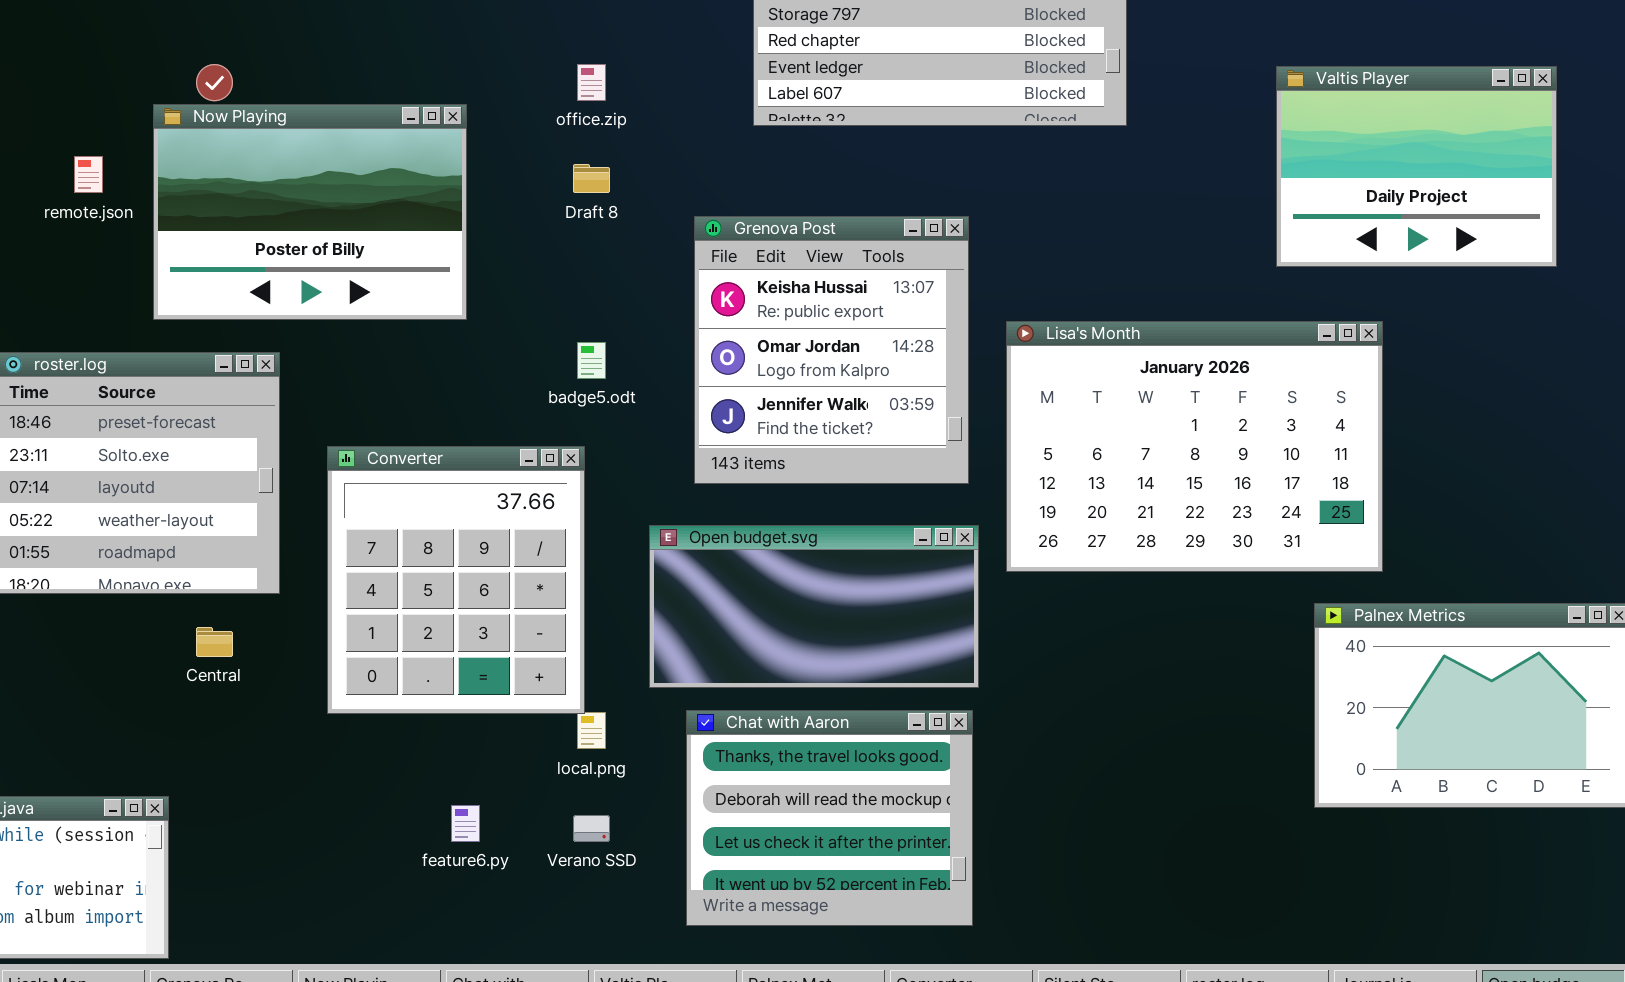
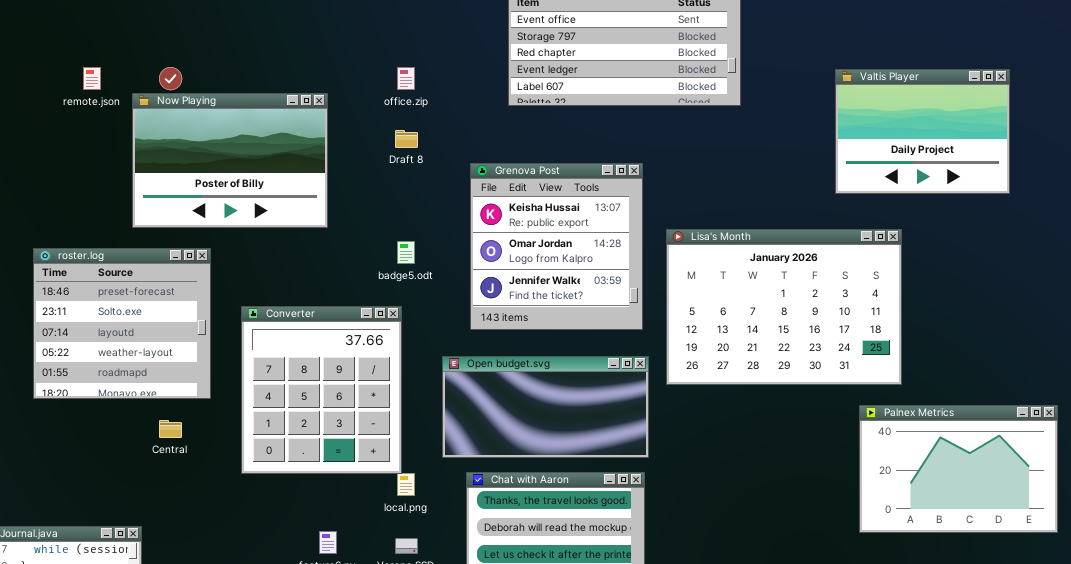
remote.json: [74,156,103,193] -> [83,67,101,90], moved

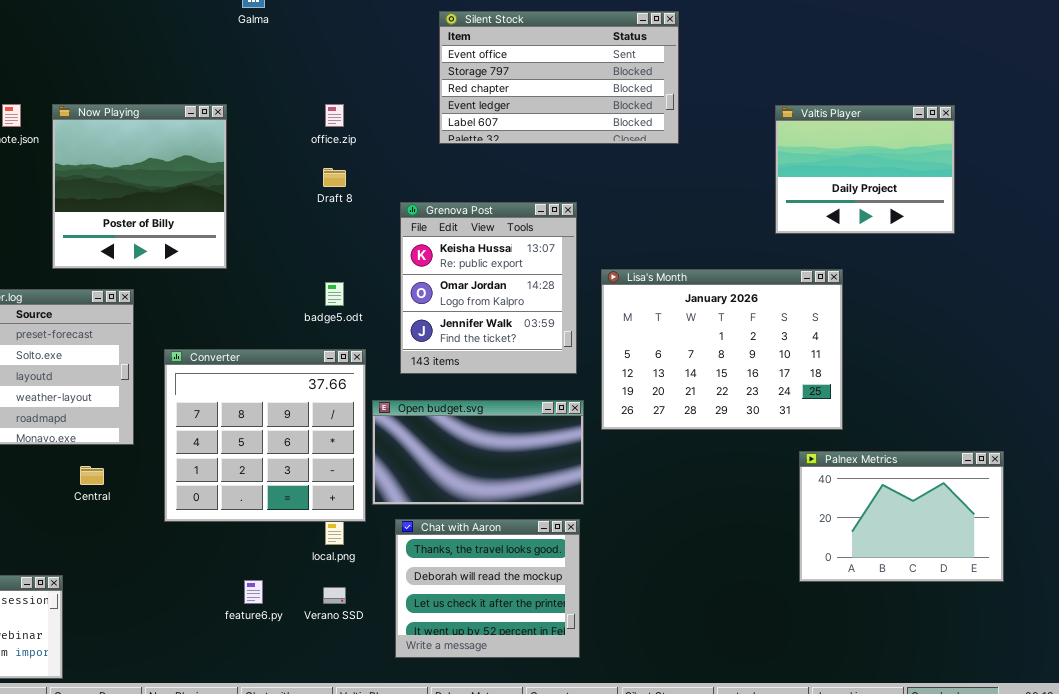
Now Playing: [132,93,328,228] -> [52,104,227,269], resized
Converter: [241,306,402,474] -> [164,349,366,522], resized

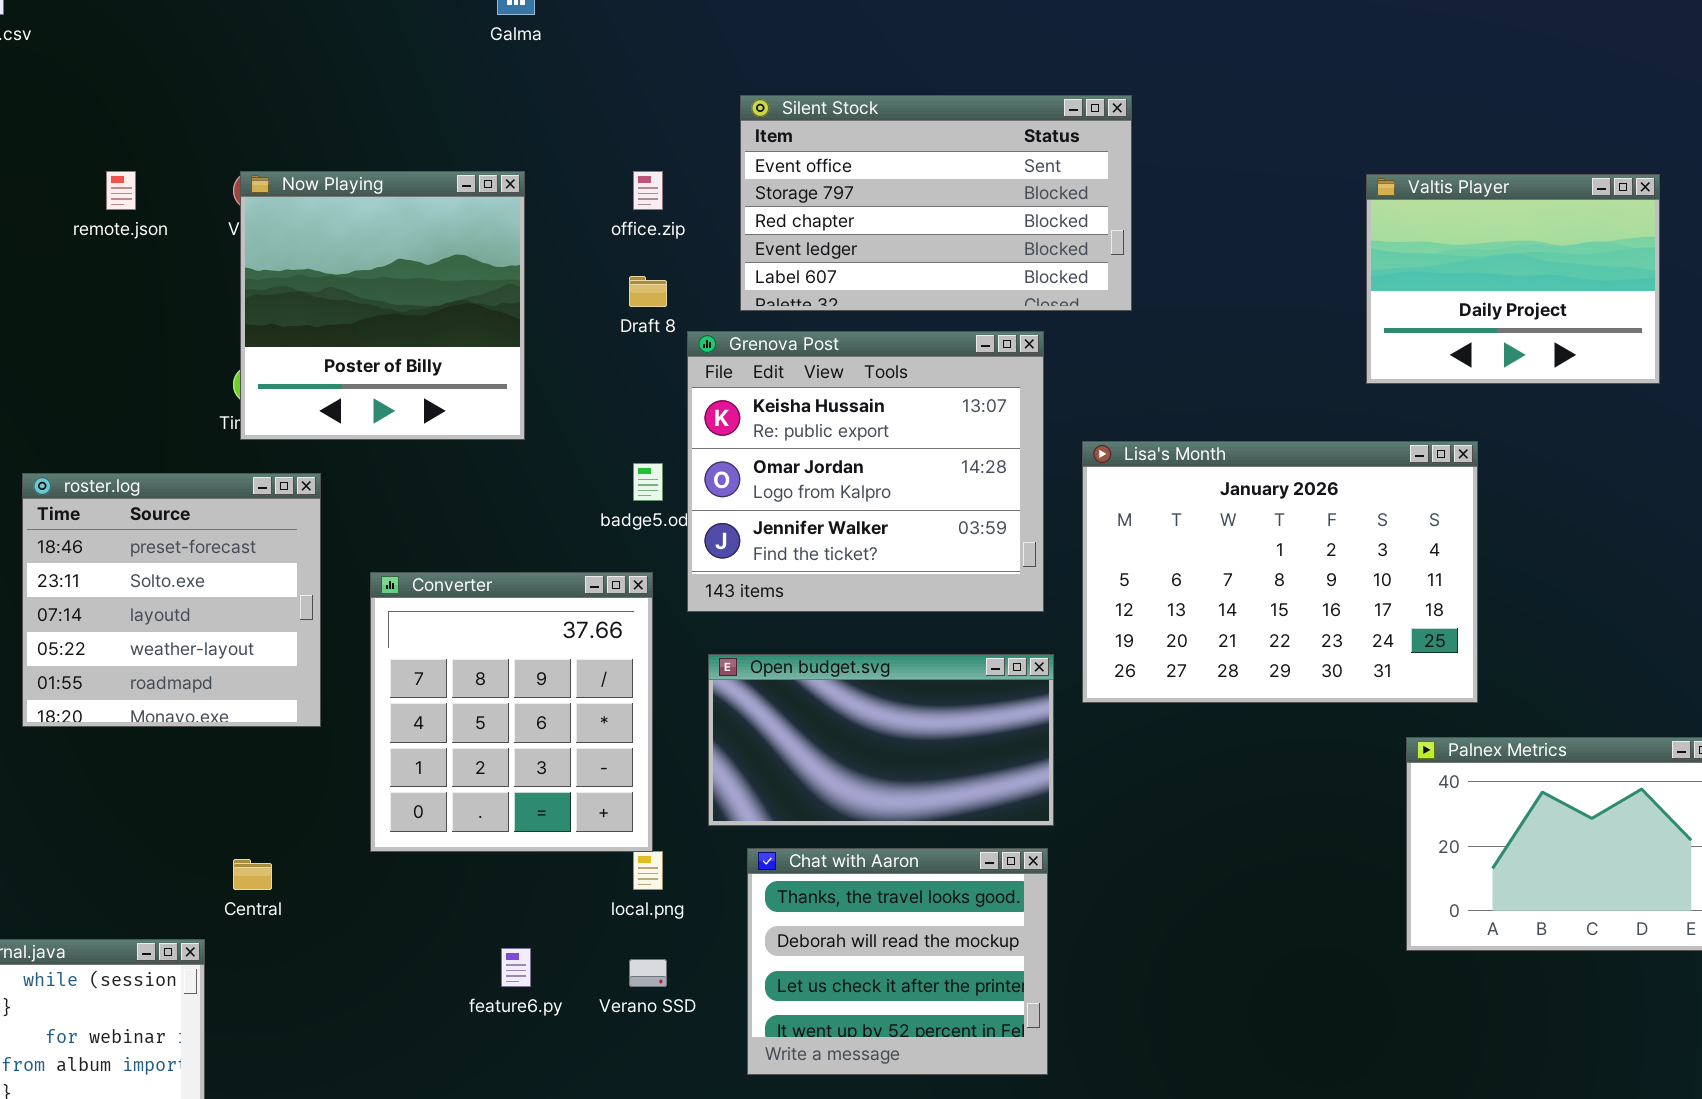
Silent Stock: [439,11,679,144] -> [740,95,1132,311], moved
Now Playing: [52,104,227,269] -> [240,171,525,440], moved
Grenova Post: [400,202,577,374] -> [687,331,1044,612], resized
Converter: [164,349,366,522] -> [370,572,653,852], resized
Central: [80,466,104,485] -> [233,859,272,890], moved

